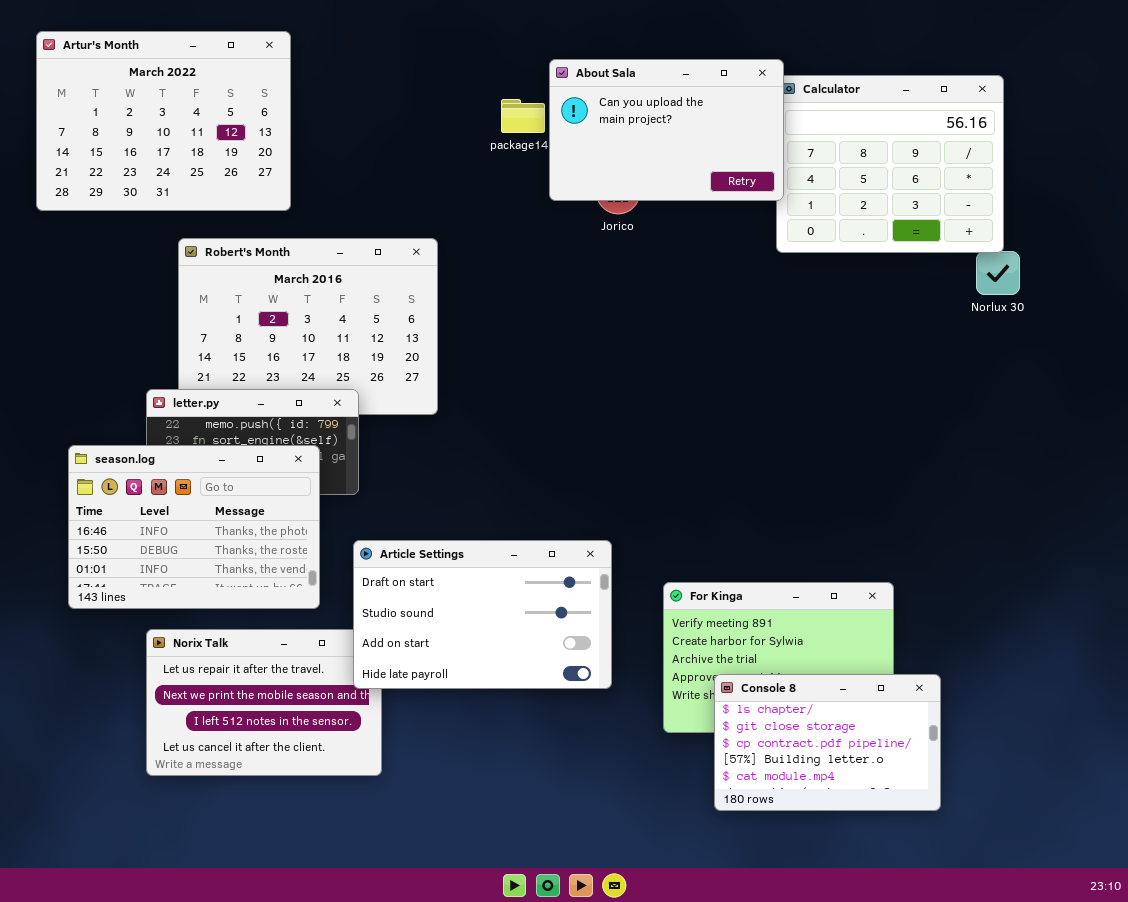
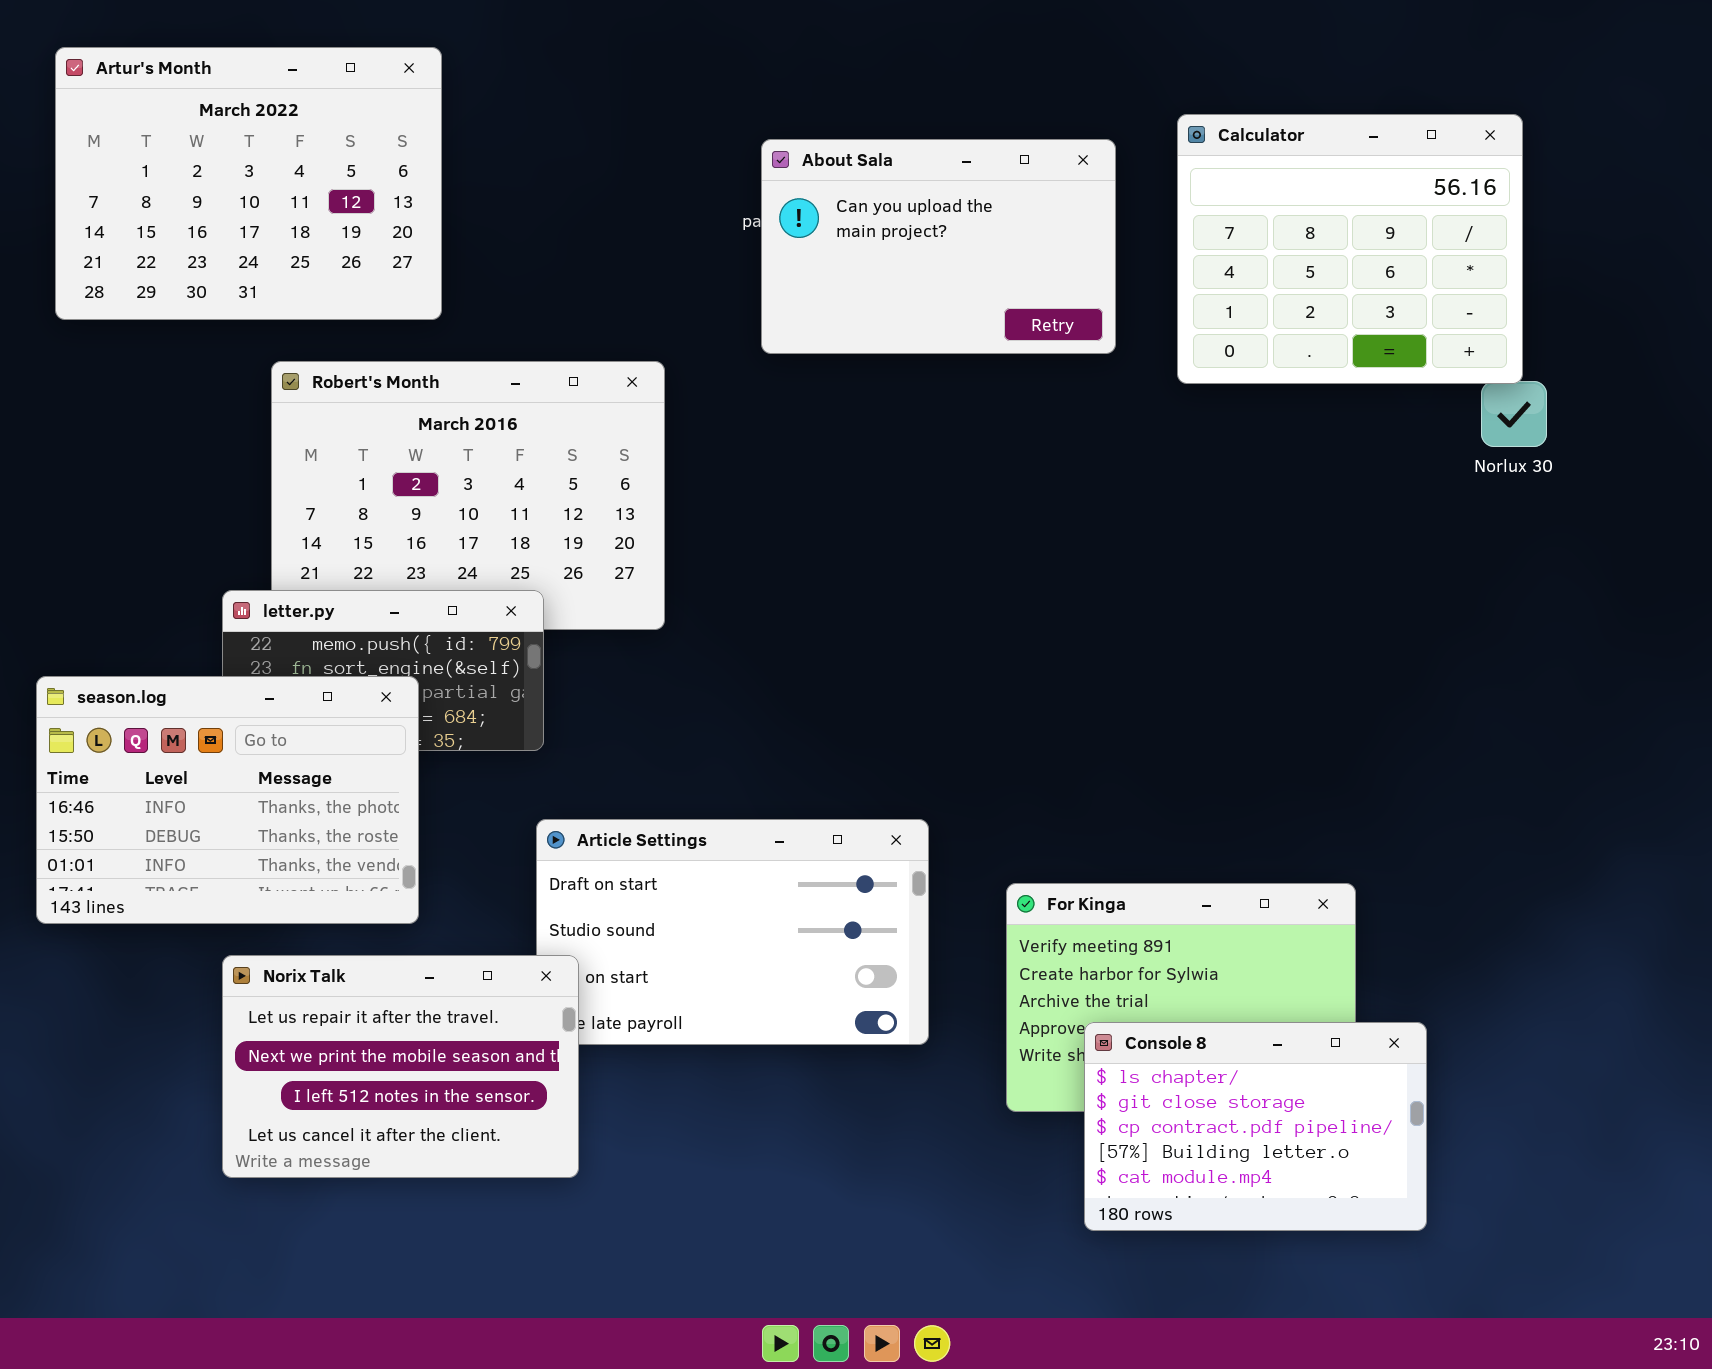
About Sala: [549,59,784,201] -> [761,139,1116,354], moved
season.log: [68,445,320,609] -> [36,676,419,924], moved
Norix Talk: [146,629,382,776] -> [222,955,579,1178], raised

